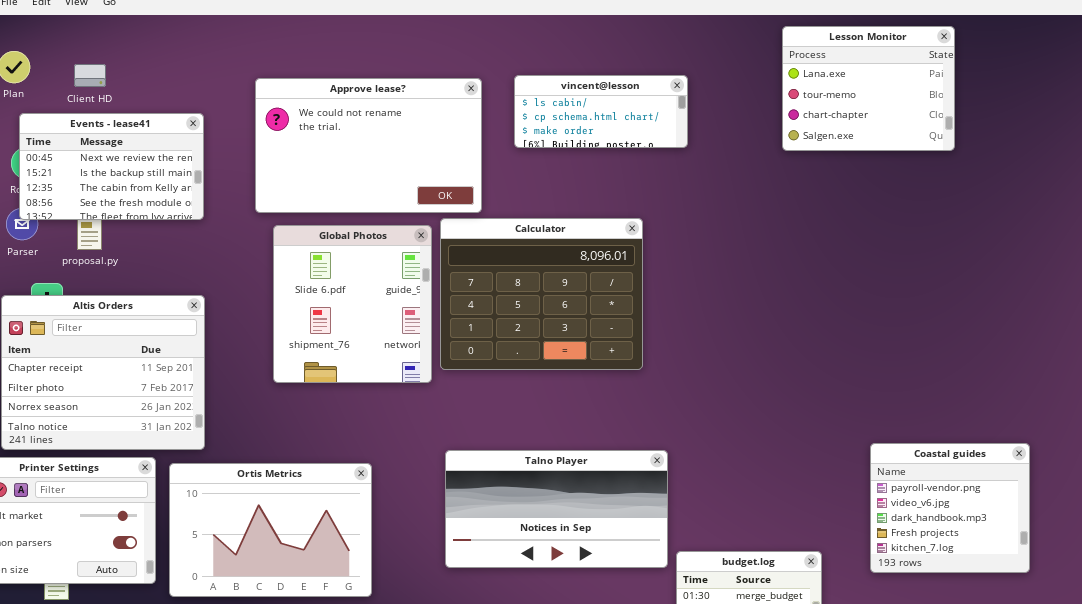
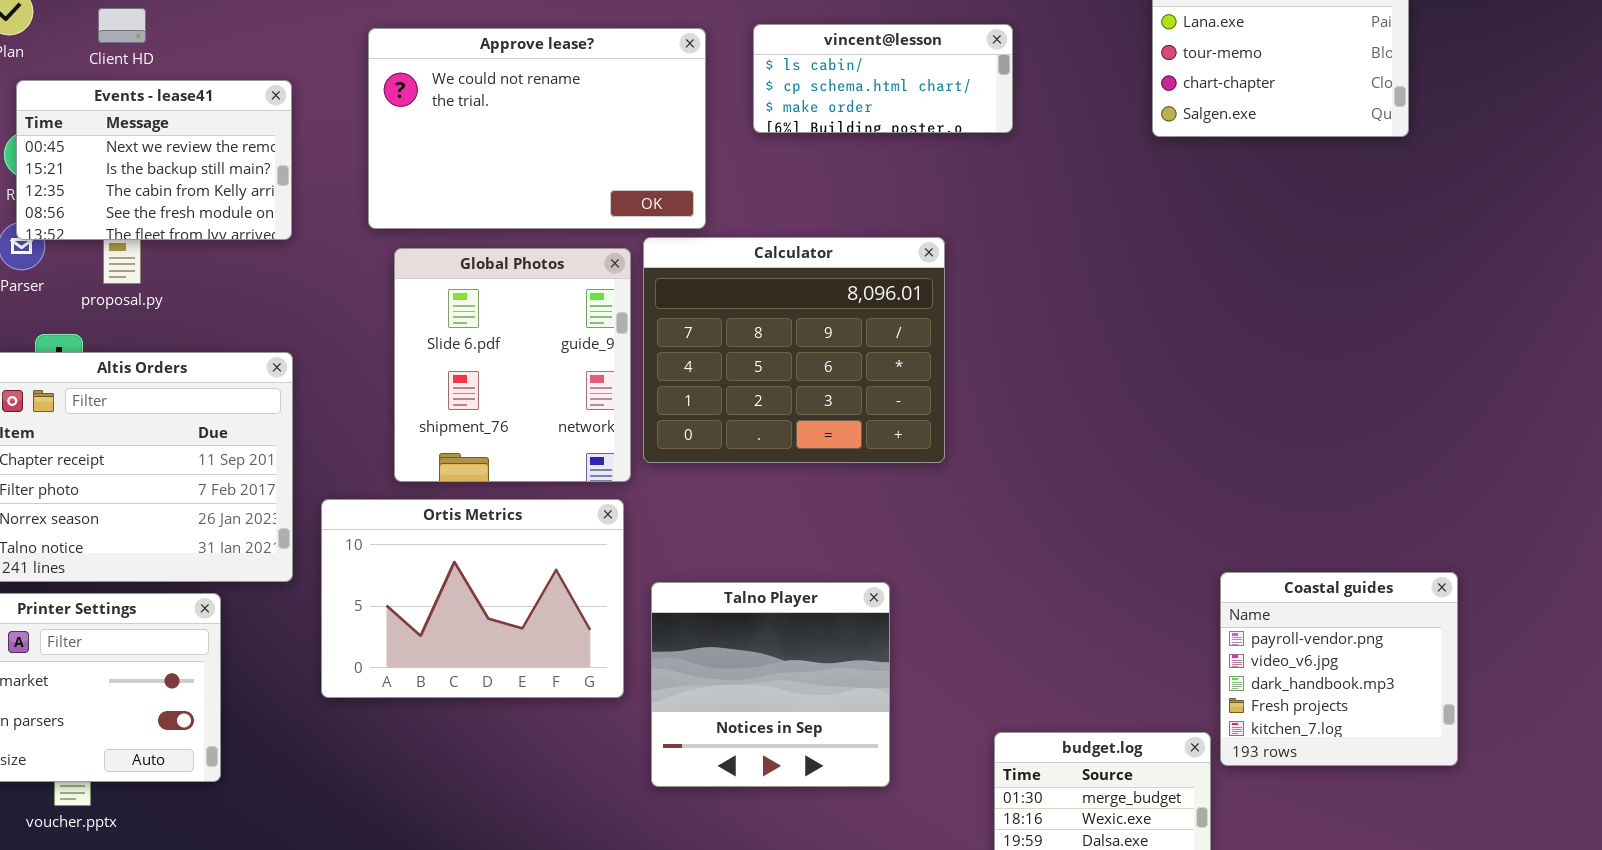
Coastal guides: [870,443,1030,573] -> [1220,572,1458,766], moved
Talno Player: [445,450,668,568] -> [651,582,890,787], resized
Ortis Metrics: [169,463,372,597] -> [321,499,624,698], moved

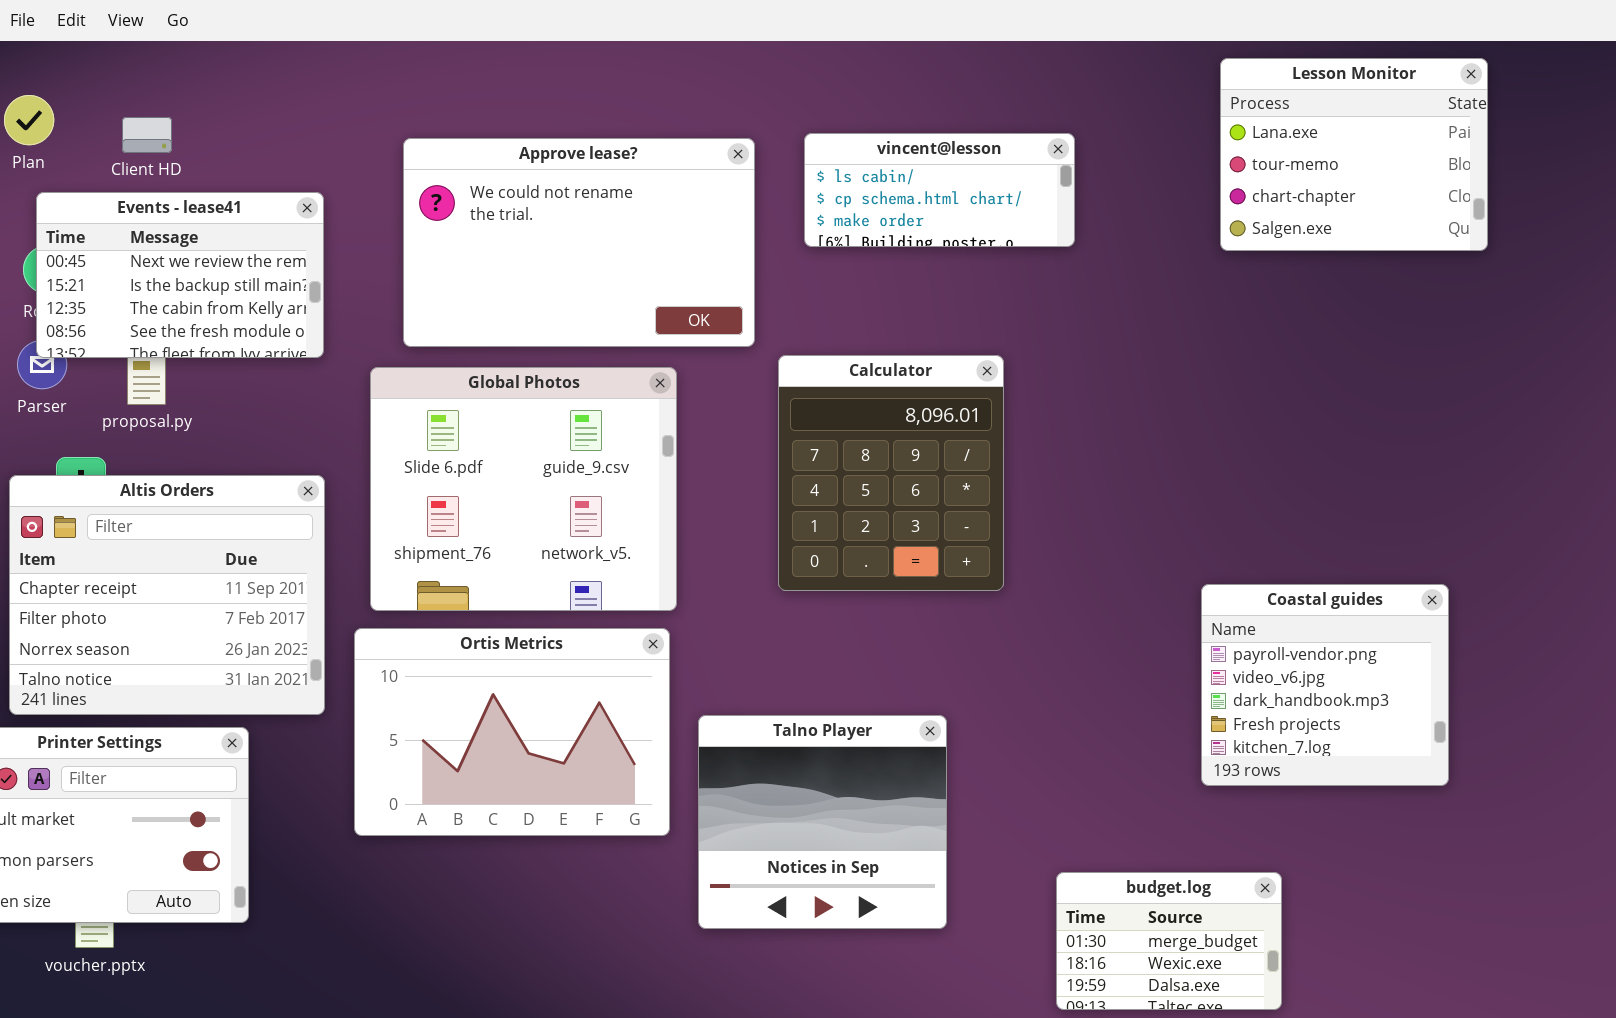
Calculator: [643,237,945,463] -> [778,355,1004,591], resized
Global Photos: [394,248,631,482] -> [370,367,677,611], resized
Coastal guides: [1220,572,1458,766] -> [1201,584,1449,786], moved

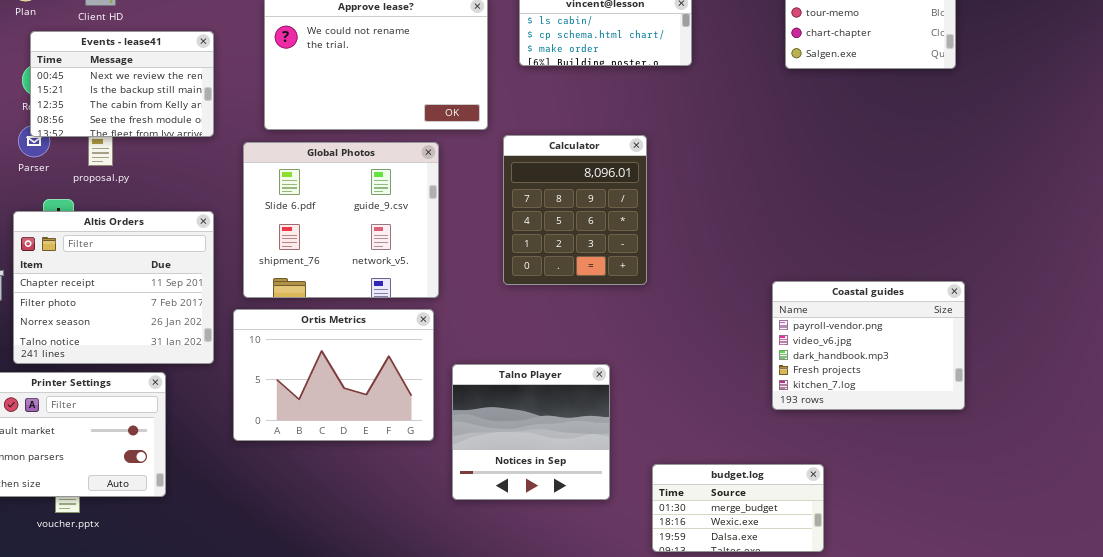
Coastal guides: [1201,584,1449,786] -> [772,281,965,410], resized
budget.log: [1056,872,1282,1010] -> [652,464,824,552], resized

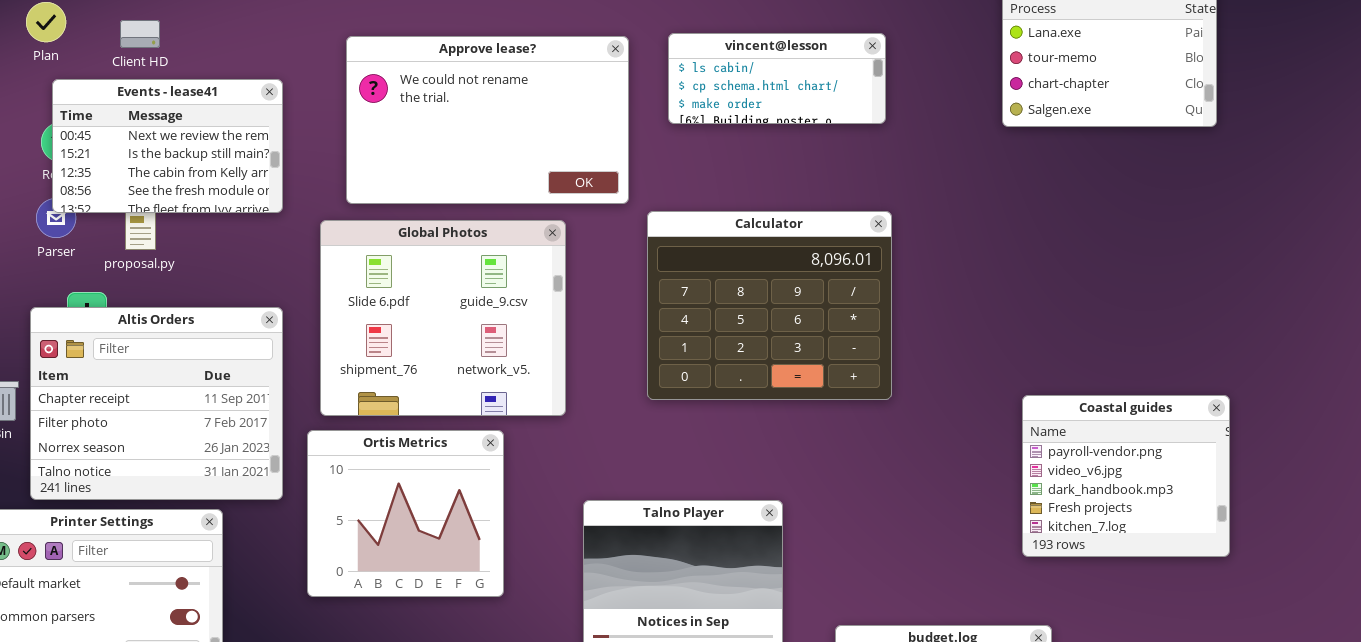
Calculator: [503,135,647,285] -> [647,211,892,400], resized
Coastal guides: [772,281,965,410] -> [1022,395,1230,557], resized
Ortis Metrics: [233,309,434,441] -> [307,430,504,597], resized

